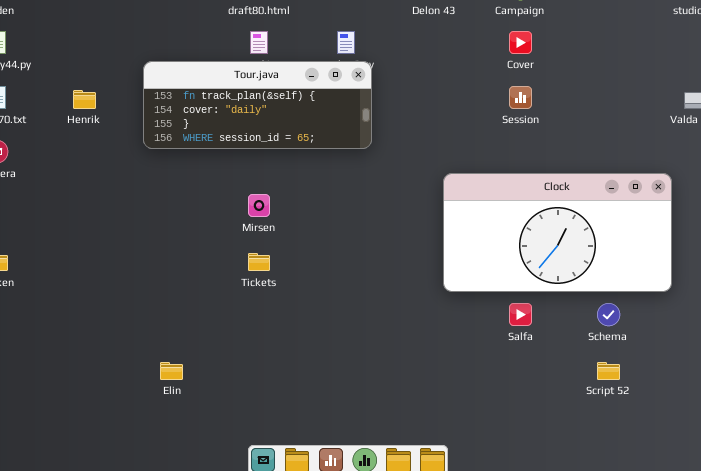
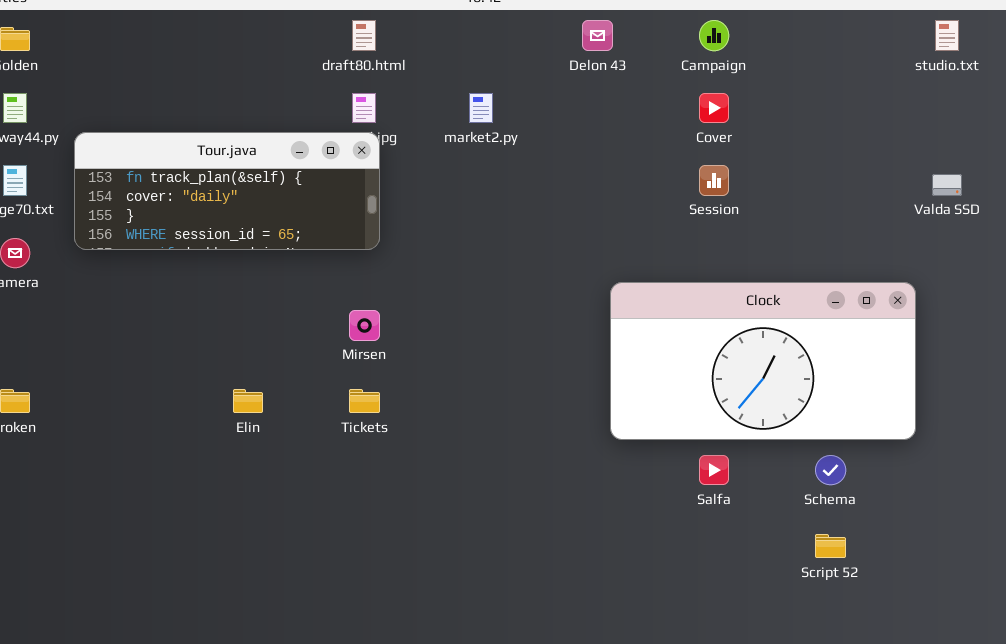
Tour.java: [143,61,372,149] -> [74,132,380,250], moved
Elin: [160,362,183,380] -> [233,389,263,413], moved

